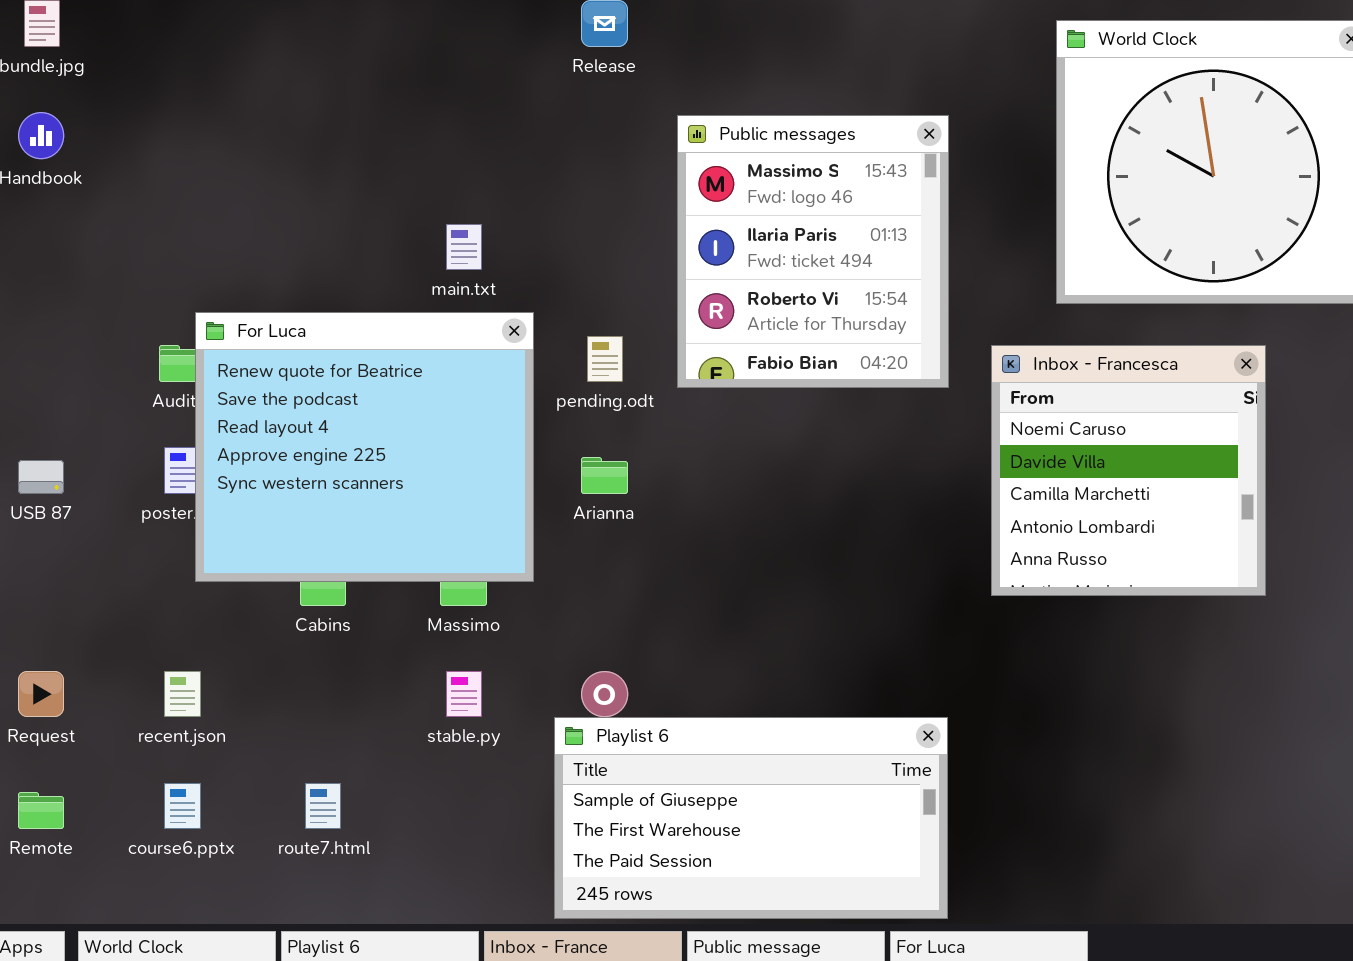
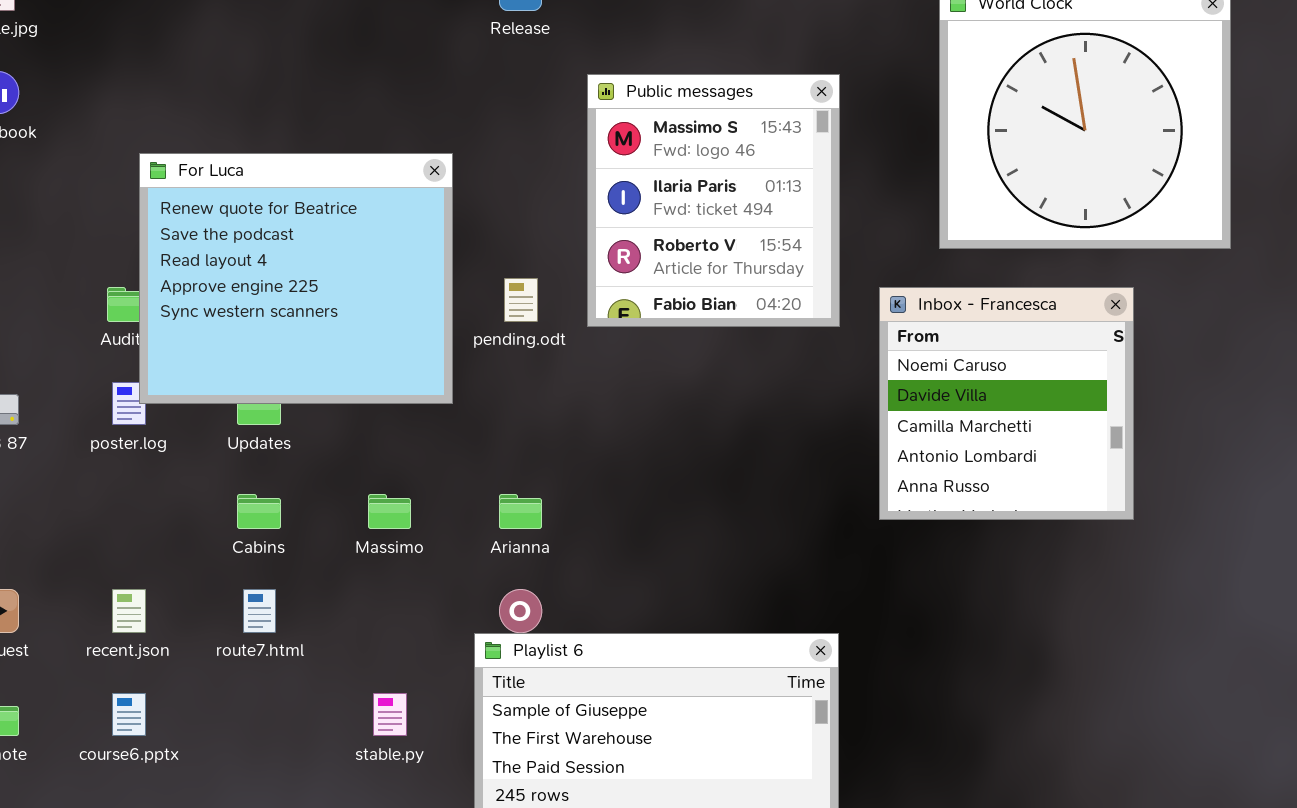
For Luca: [195,312,534,582] -> [139,153,453,404], moved
Arianna: [581,457,628,494] -> [499,494,542,529], moved
stable.py: [446,671,482,717] -> [373,693,407,736], moved
route7.html: [305,783,341,829] -> [243,589,276,633], moved

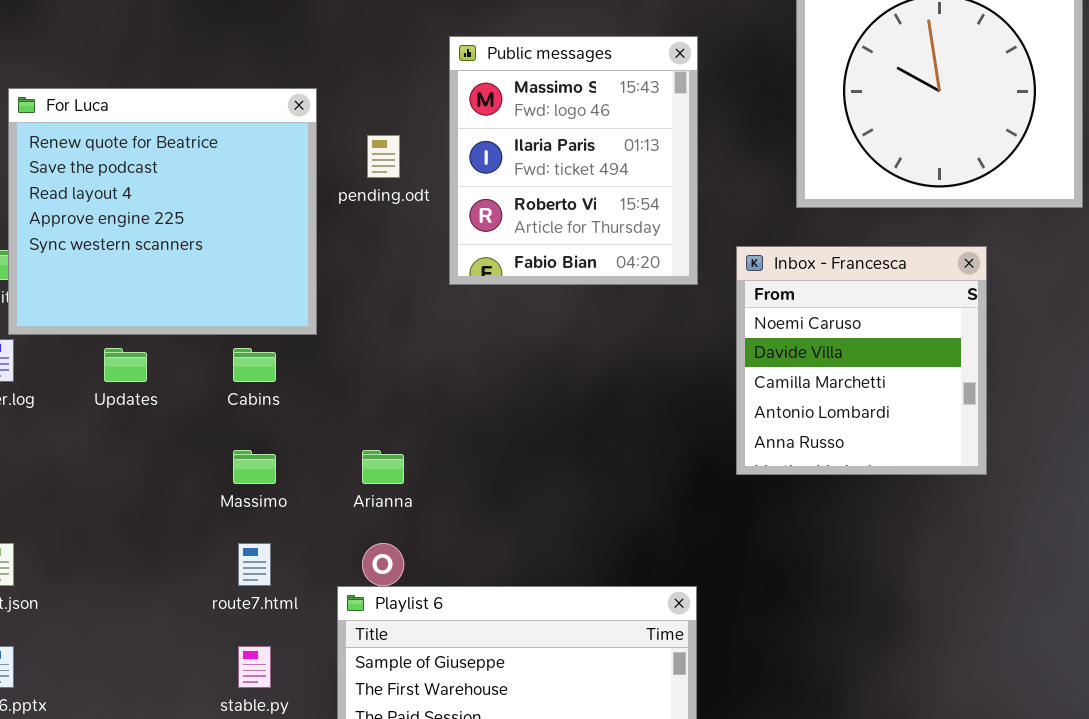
For Luca: [139,153,453,404] -> [8,88,317,335], moved
pending.odt: [504,278,538,322] -> [367,135,400,178], moved
Cabins: [237,494,281,529] -> [233,348,276,382], moved
route7.html: [243,589,276,633] -> [238,543,271,586], moved

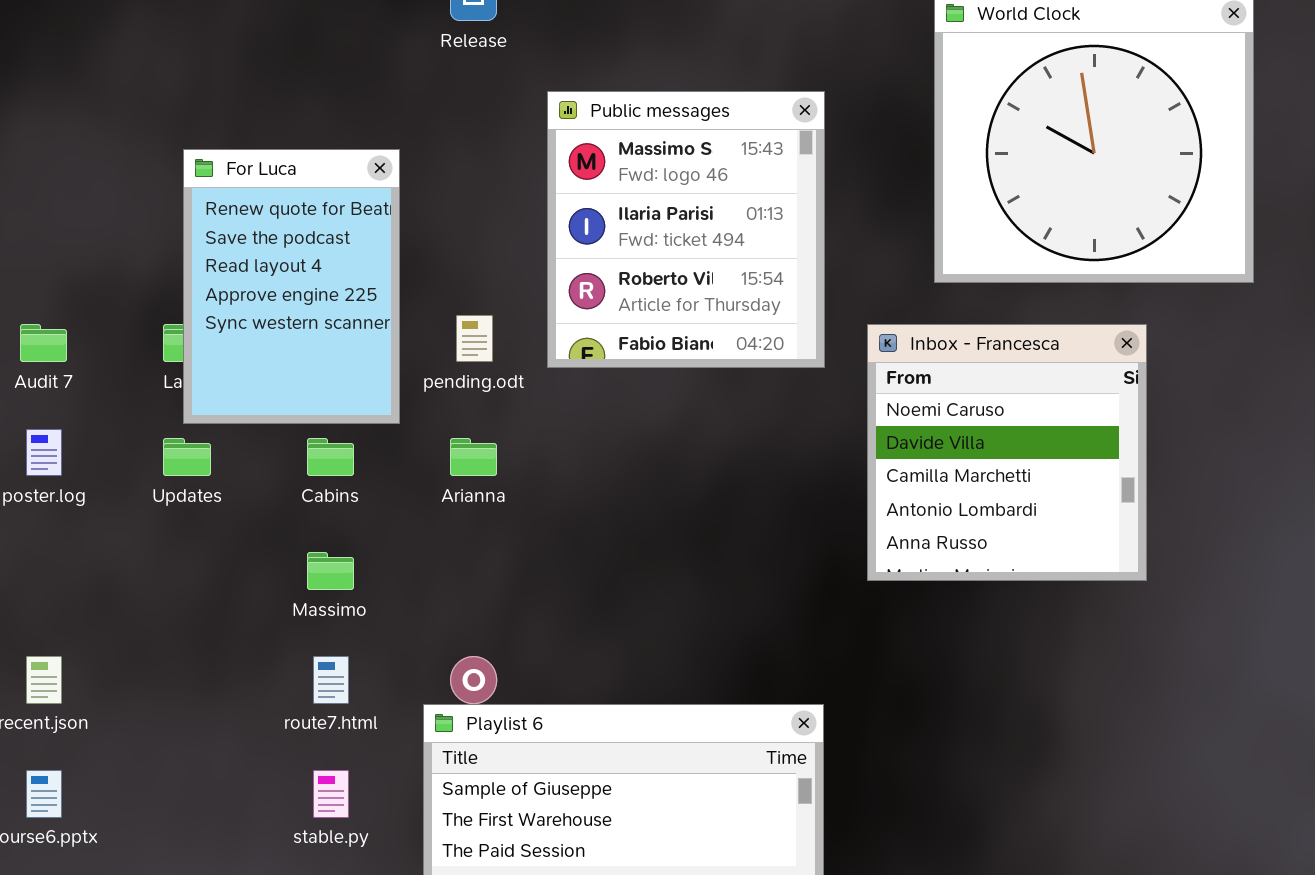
For Luca: [8,88,317,335] -> [183,149,400,424], resized
pending.odt: [367,135,400,178] -> [456,315,493,362], moved
Arianna: [362,450,404,484] -> [450,438,497,476], moved

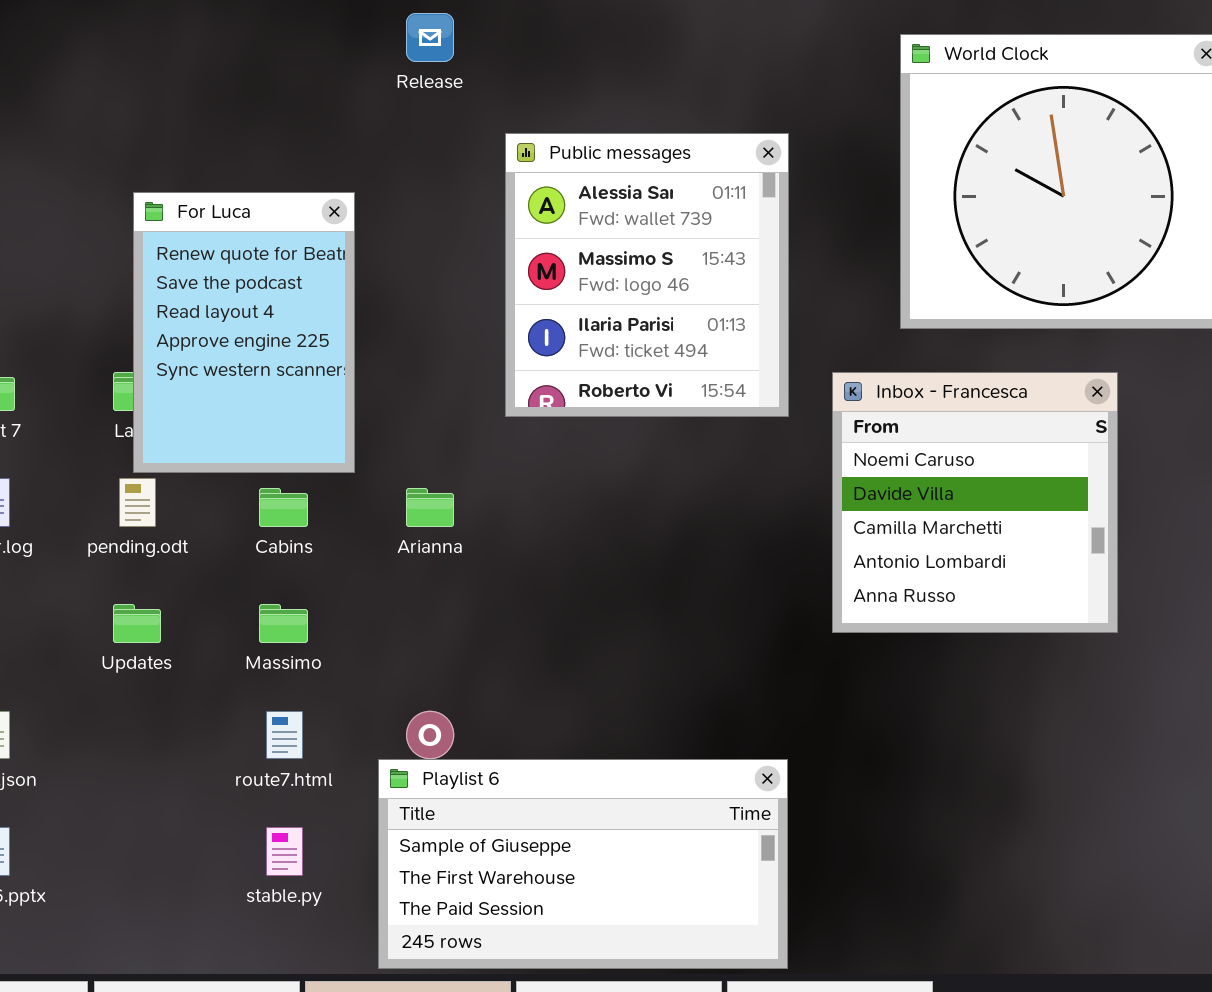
Public messages: [547,91,825,368] -> [505,133,789,417], scrolled up 1 row
pending.odt: [456,315,493,362] -> [119,478,156,527], moved
Updates: [163,438,211,476] -> [113,604,161,643], moved

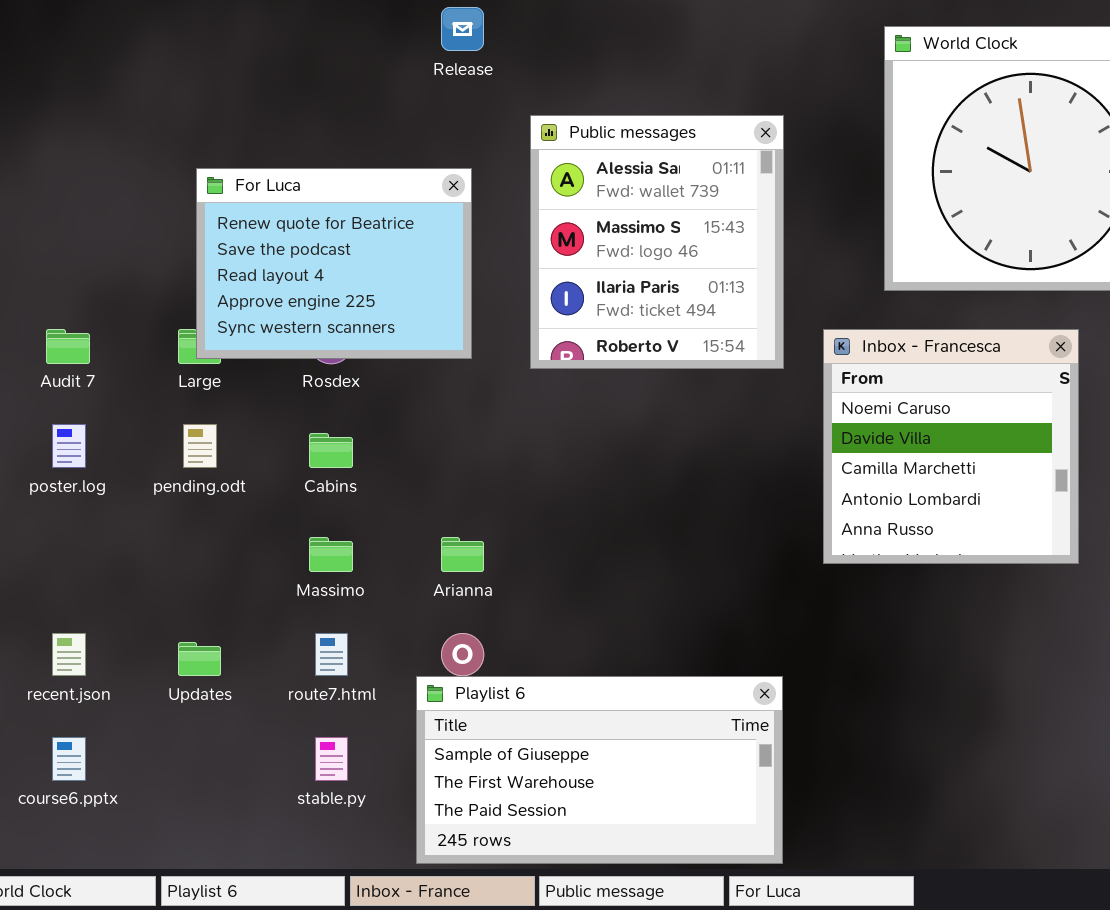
For Luca: [133,192,355,473] -> [196,168,472,359], resized
Arianna: [406,488,454,527] -> [441,537,484,572], moved
Updates: [113,604,161,643] -> [178,642,221,676], moved

